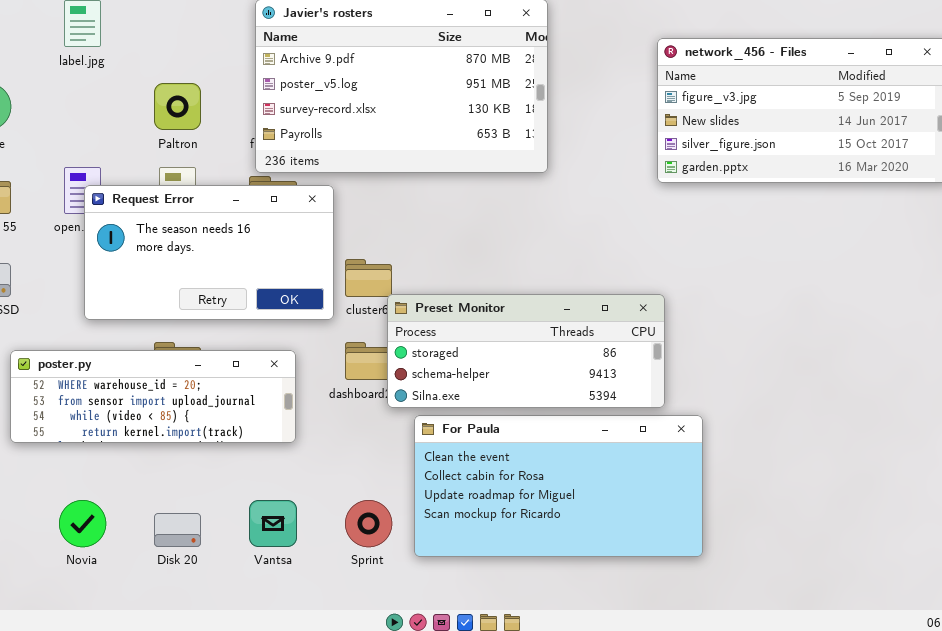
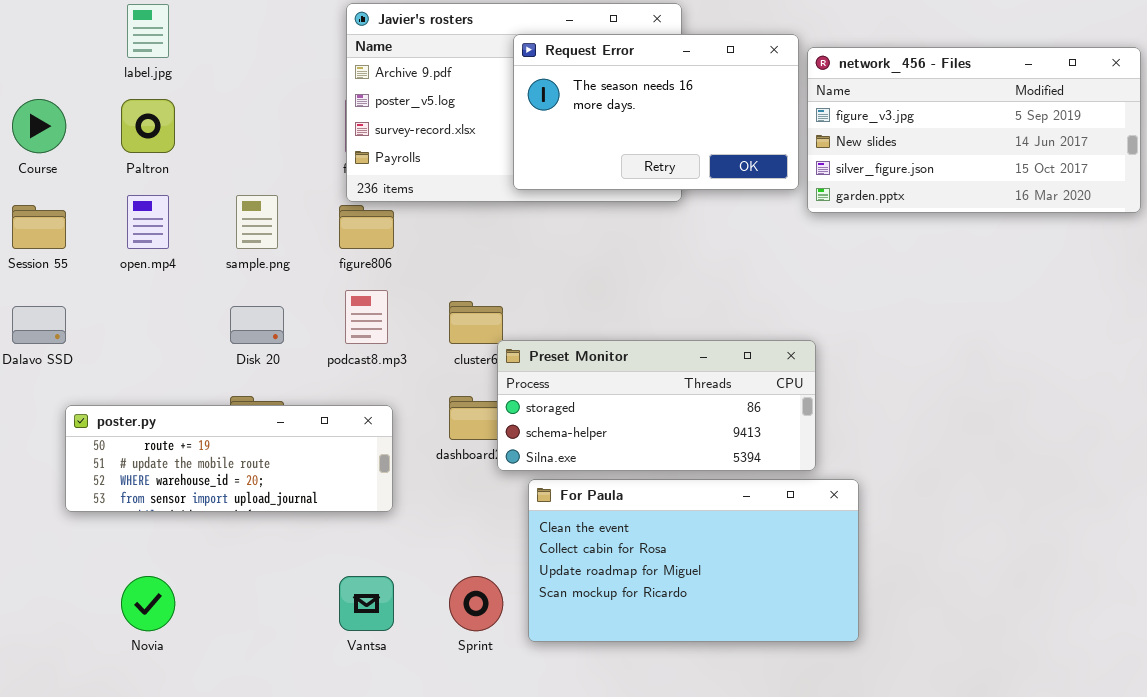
Paltron: [154,83,201,130] -> [121,99,175,153], moved
Request Error: [84,185,334,320] -> [513,34,799,190], moved
poster.py: [10,350,296,443] -> [65,405,393,512], scrolled up 2 rows
Disk 20: [154,513,201,547] -> [230,306,284,344], moved

